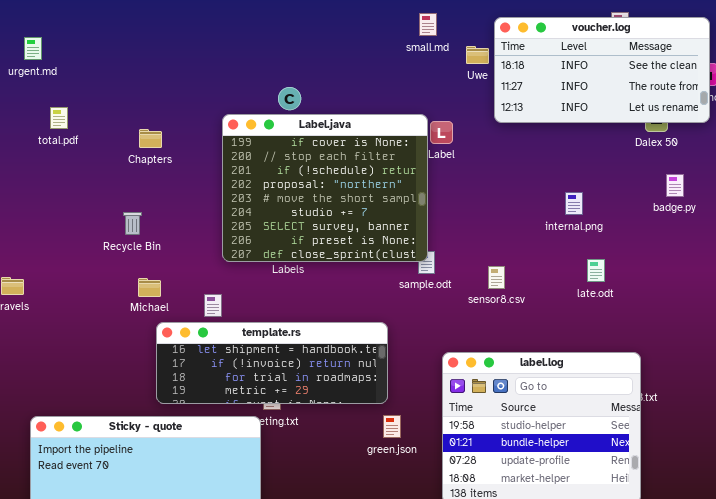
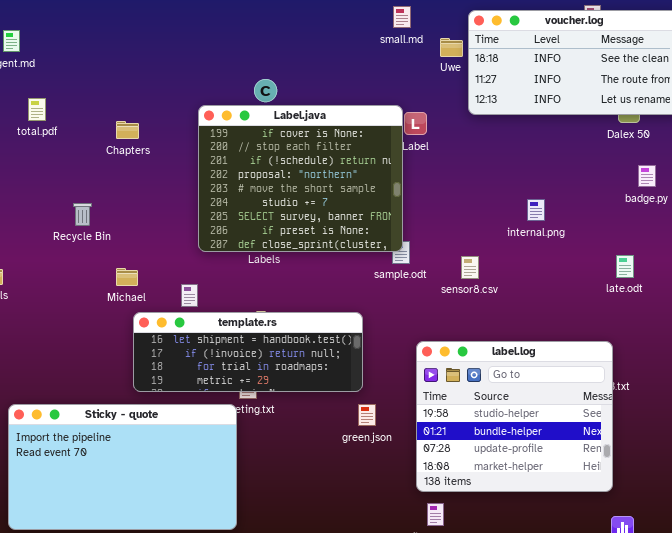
internal.png: [565,192,583,215] -> [527,199,545,221], moved
Recycle Bin: [123,212,142,235] -> [73,203,92,226], moved
late.odt: [587,259,605,282] -> [616,255,634,278], moved

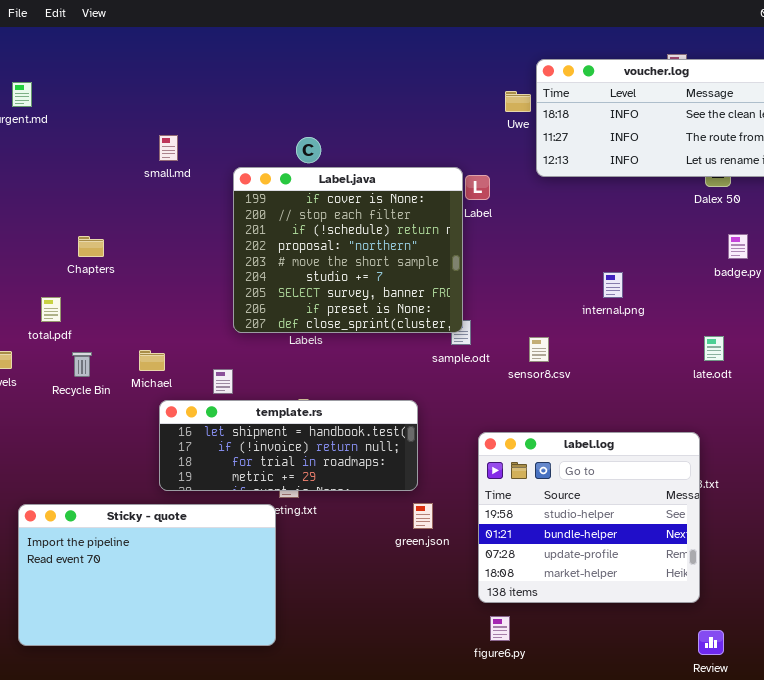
small.md: [393,6,411,28] -> [159,135,178,161], moved
total.pdf: [28,98,46,121] -> [41,297,61,322], moved
Chapters: [116,121,139,139] -> [78,236,104,257], moved
Recycle Bin: [73,203,92,226] -> [72,352,92,377], moved

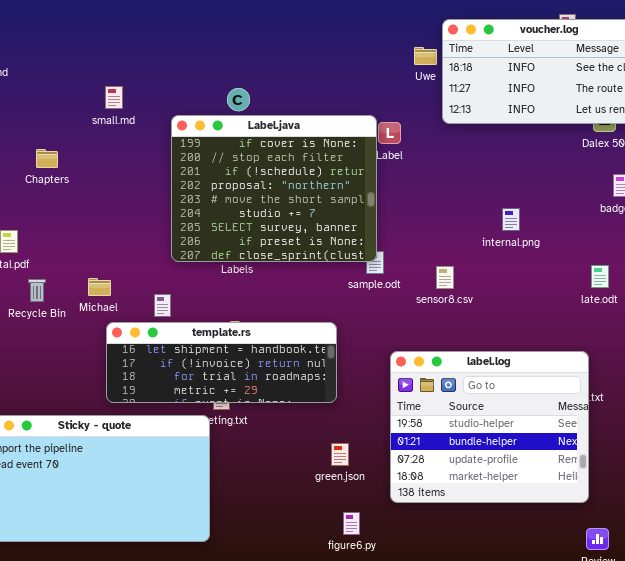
Chapters: [78,236,104,257] -> [36,149,58,168], moved
green.json: [413,503,433,529] -> [331,443,349,466], moved
figure6.py: [490,616,510,641] -> [343,512,360,535], moved

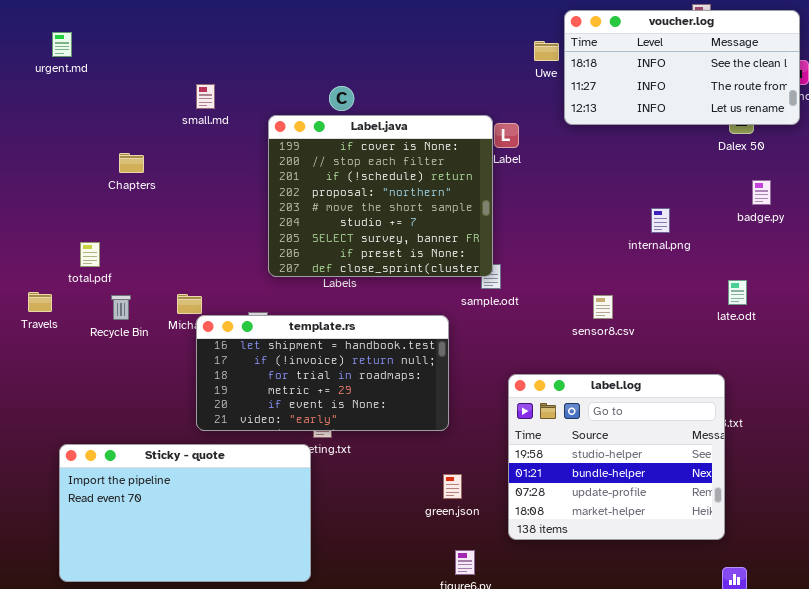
internal.png: [502,208,520,231] -> [651,208,670,233], moved
sensor8.csv: [436,266,454,289] -> [593,295,613,319], moved
template.rs: [106,322,337,403] -> [196,315,449,431], resized

